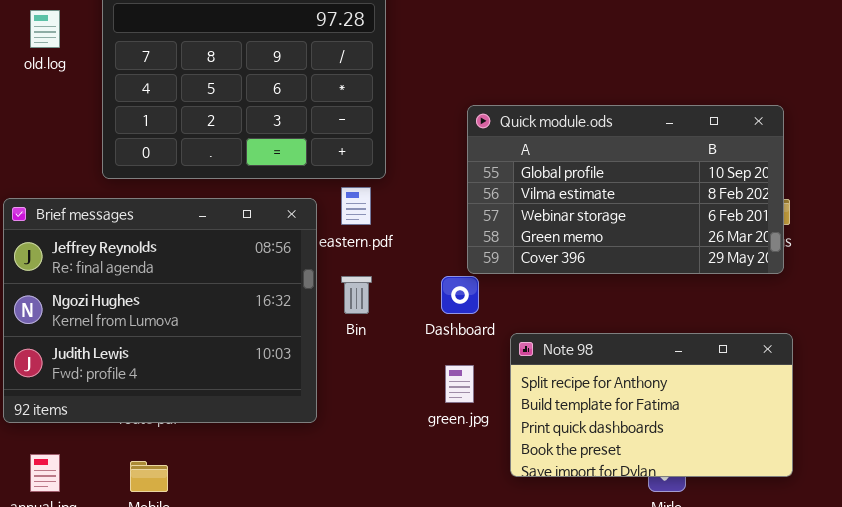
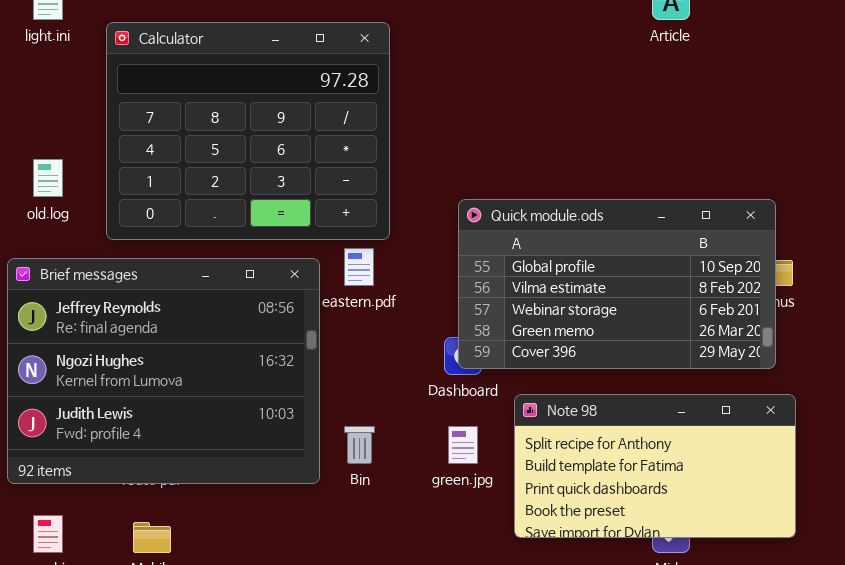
old.log: [30,10,60,48] -> [33,159,63,197], moved
Quick module.ods: [467,105,784,274] -> [458,199,776,369], moved
Bin: [341,276,372,314] -> [344,426,375,464], moved

